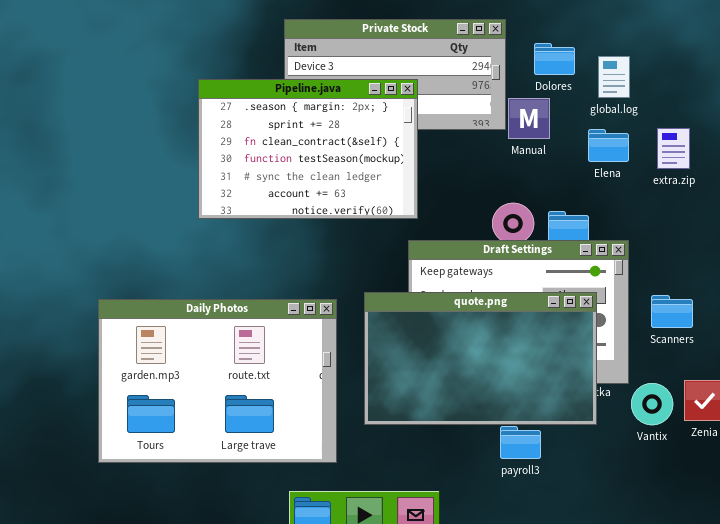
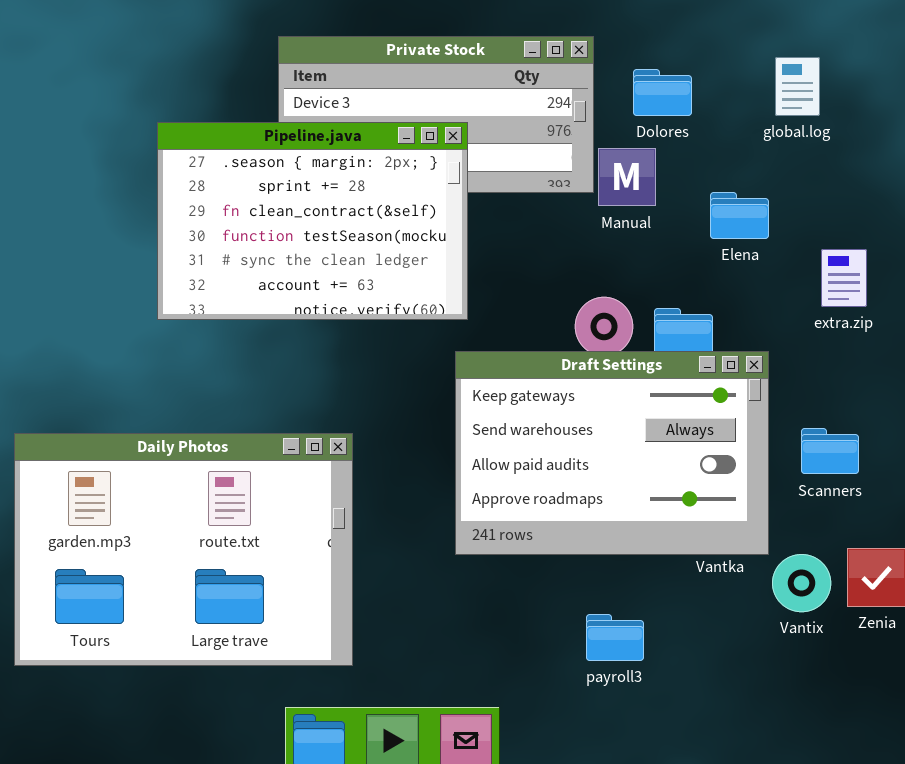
global.log: [598,56,630,98] -> [775,57,820,116], moved
extra.zip: [657,128,690,169] -> [821,249,867,307], moved
quote.png: [364,292,597,425] -> none, closed

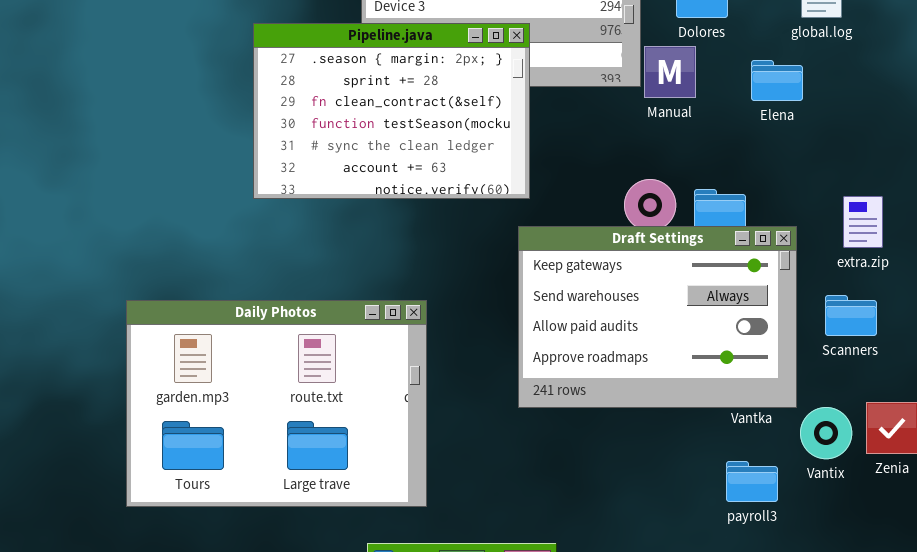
Elena: [710,192,769,239] -> [751,60,803,101], moved
extra.zip: [821,249,867,307] -> [843,196,883,248], moved
payroll3: [586,614,644,661] -> [726,461,778,502], moved

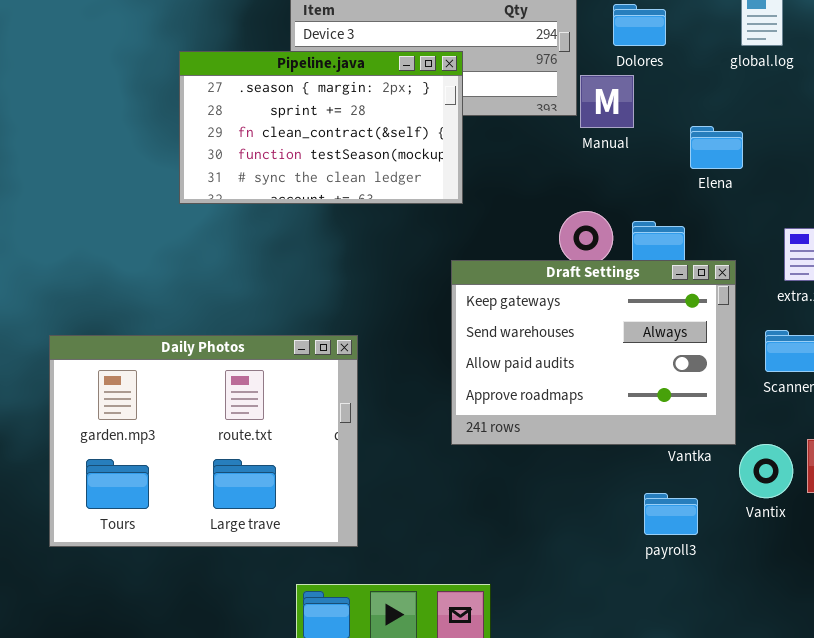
Pipeline.java: [253,23,530,199] -> [179,51,463,204], resized
Elena: [751,60,803,101] -> [690,126,743,169], moved
payroll3: [726,461,778,502] -> [644,493,698,535], moved

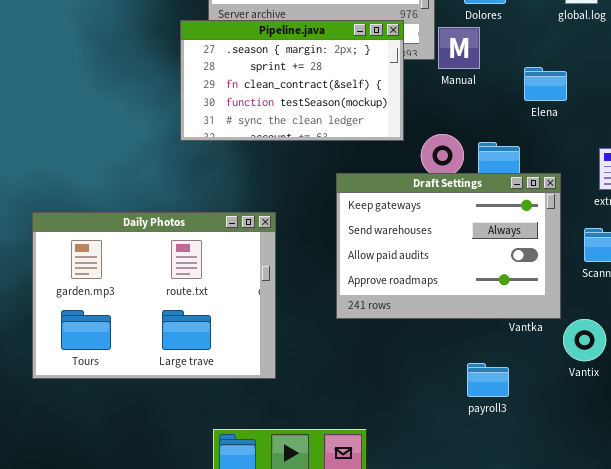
Pipeline.java: [179,51,463,204] -> [180,20,404,141], moved
Daily Photos: [49,335,358,547] -> [32,212,276,379], moved
payroll3: [644,493,698,535] -> [467,363,509,397], moved

